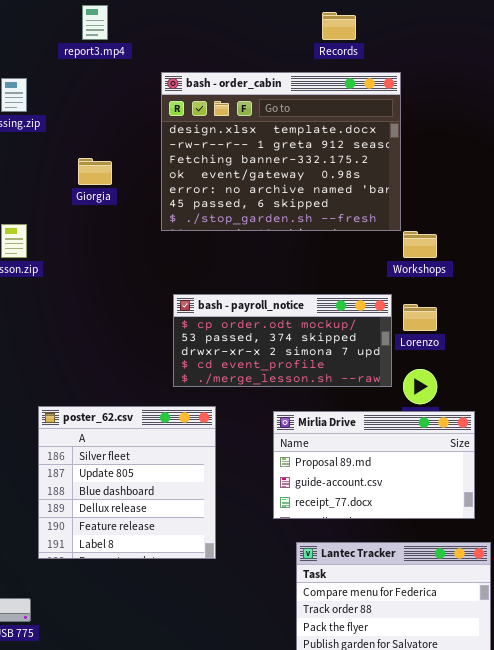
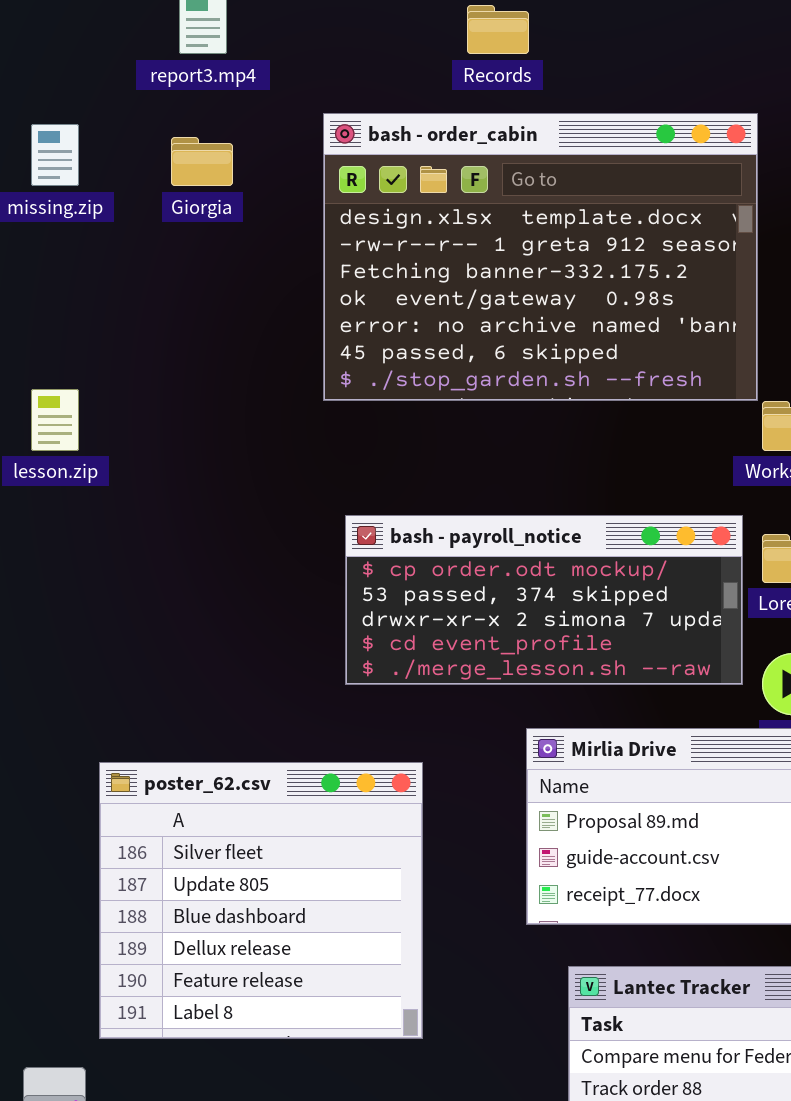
Records: [322,12,356,40] -> [467,5,529,54], moved
Giorgia: [78,158,112,185] -> [171,137,233,186], moved
poster_62.csv: [38,406,216,559] -> [99,762,423,1039], moved

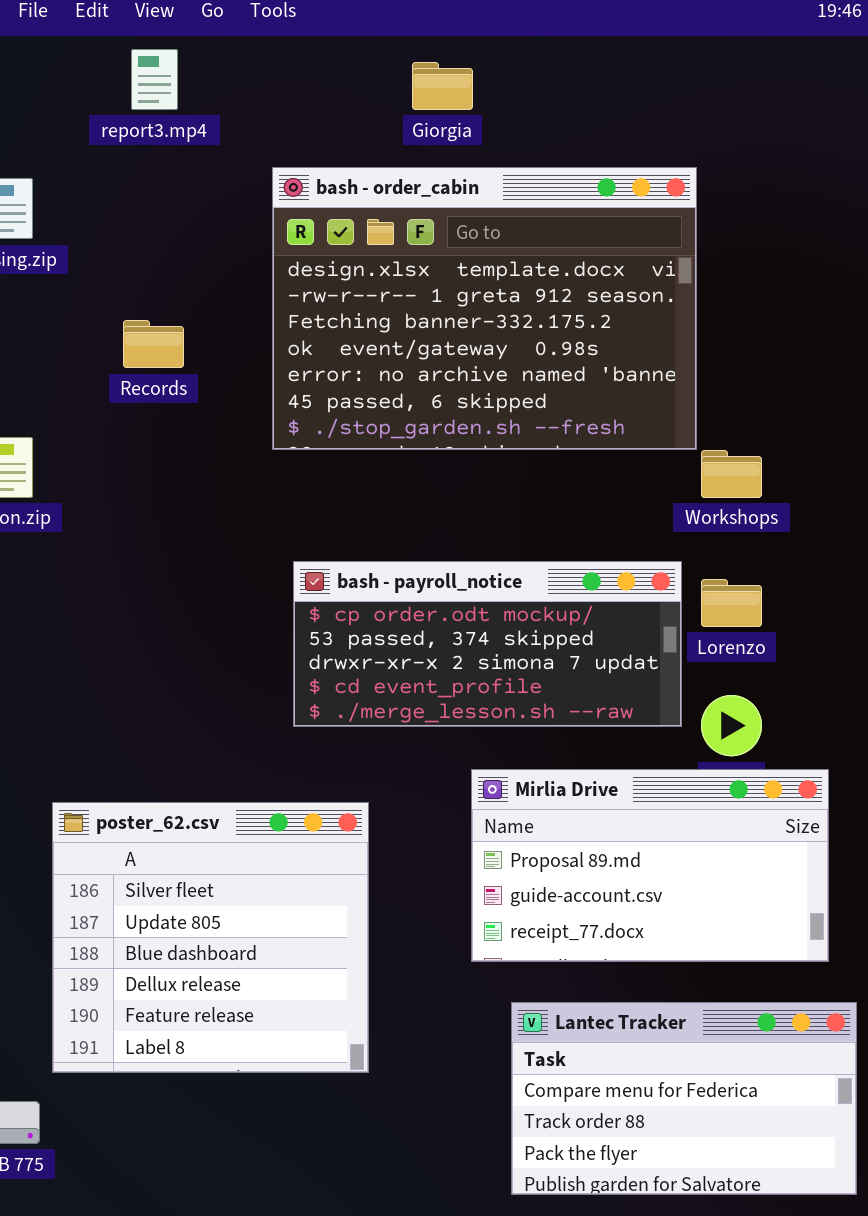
Records: [467,5,529,54] -> [123,320,184,368], moved
Giorgia: [171,137,233,186] -> [412,62,473,110], moved

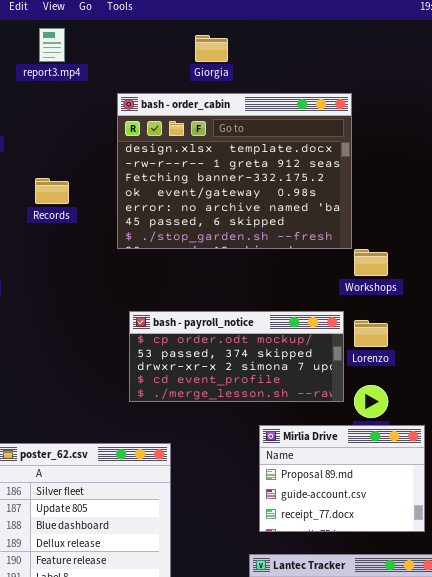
Mirlia Drive: [471,769,829,962] -> [259,425,425,532], resized

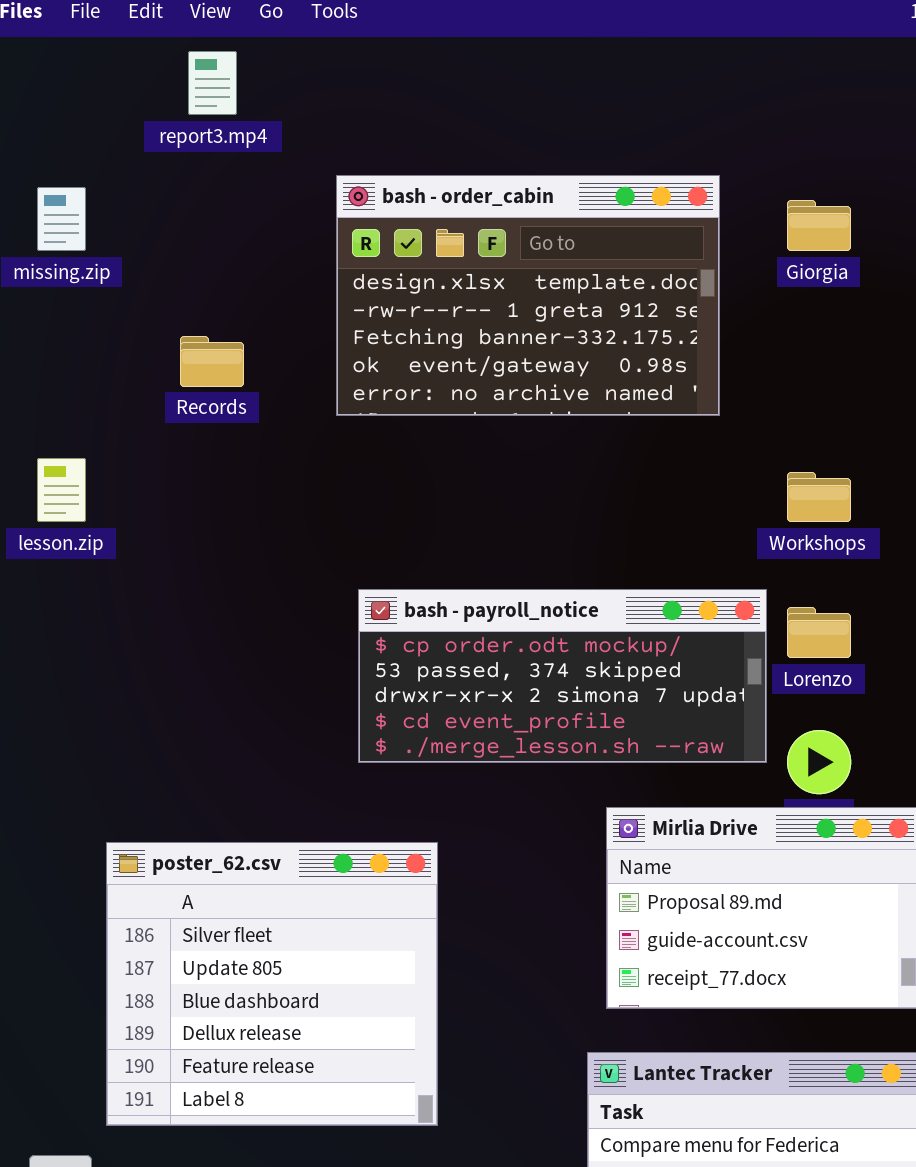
Giorgia: [195,35,228,62] -> [787,200,851,251], moved
bash - order_cabin: [117,93,352,249] -> [336,175,720,416], resized

